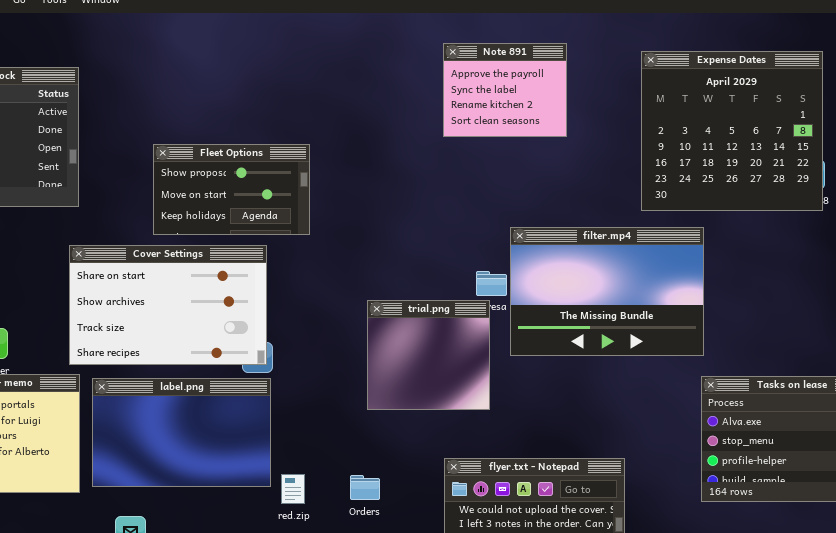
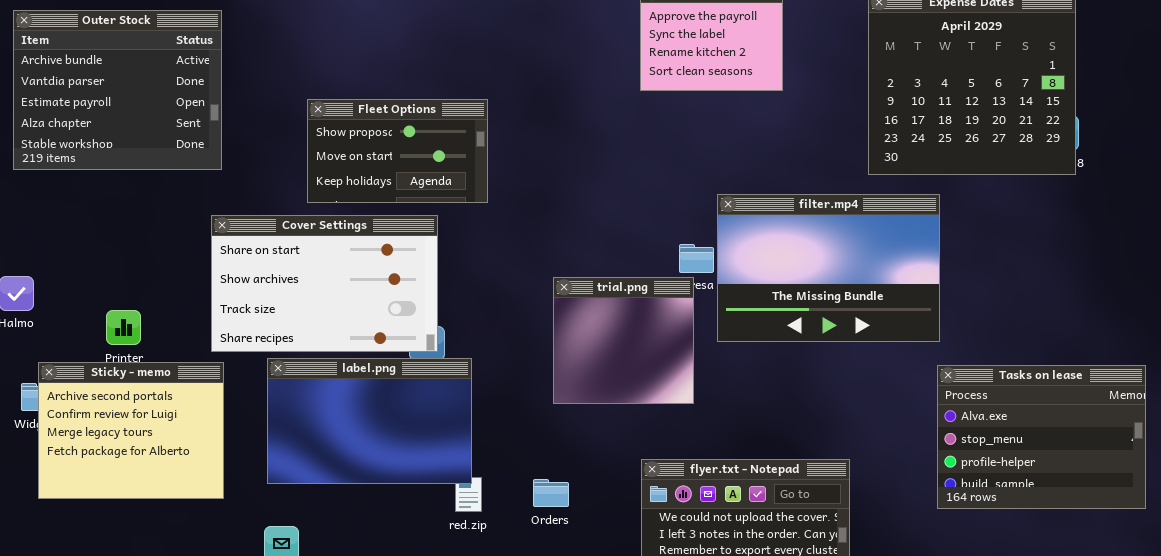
label.png: [92,378,271,487] -> [267,358,472,484], moved

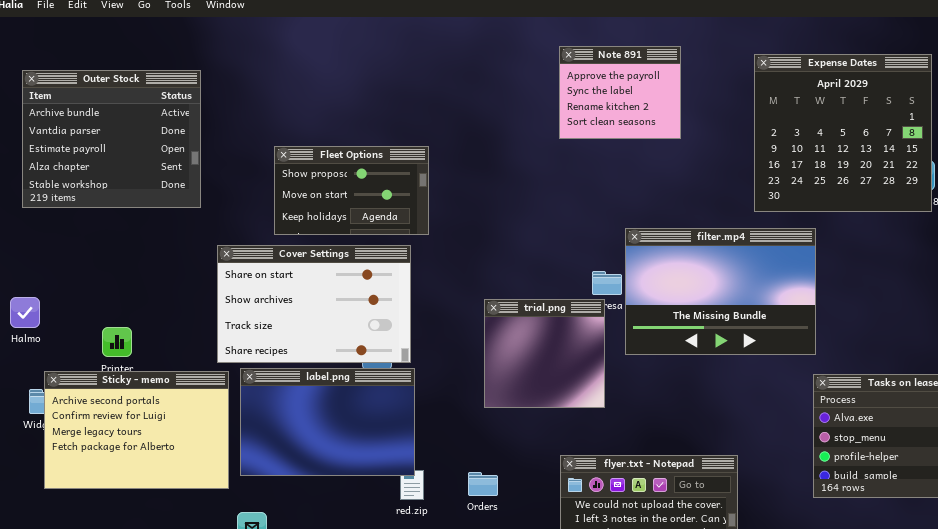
Cover Settings: [211,215,438,352] -> [217,245,411,363], moved
Sticky - memo: [38,362,224,499] -> [44,371,229,489], resized

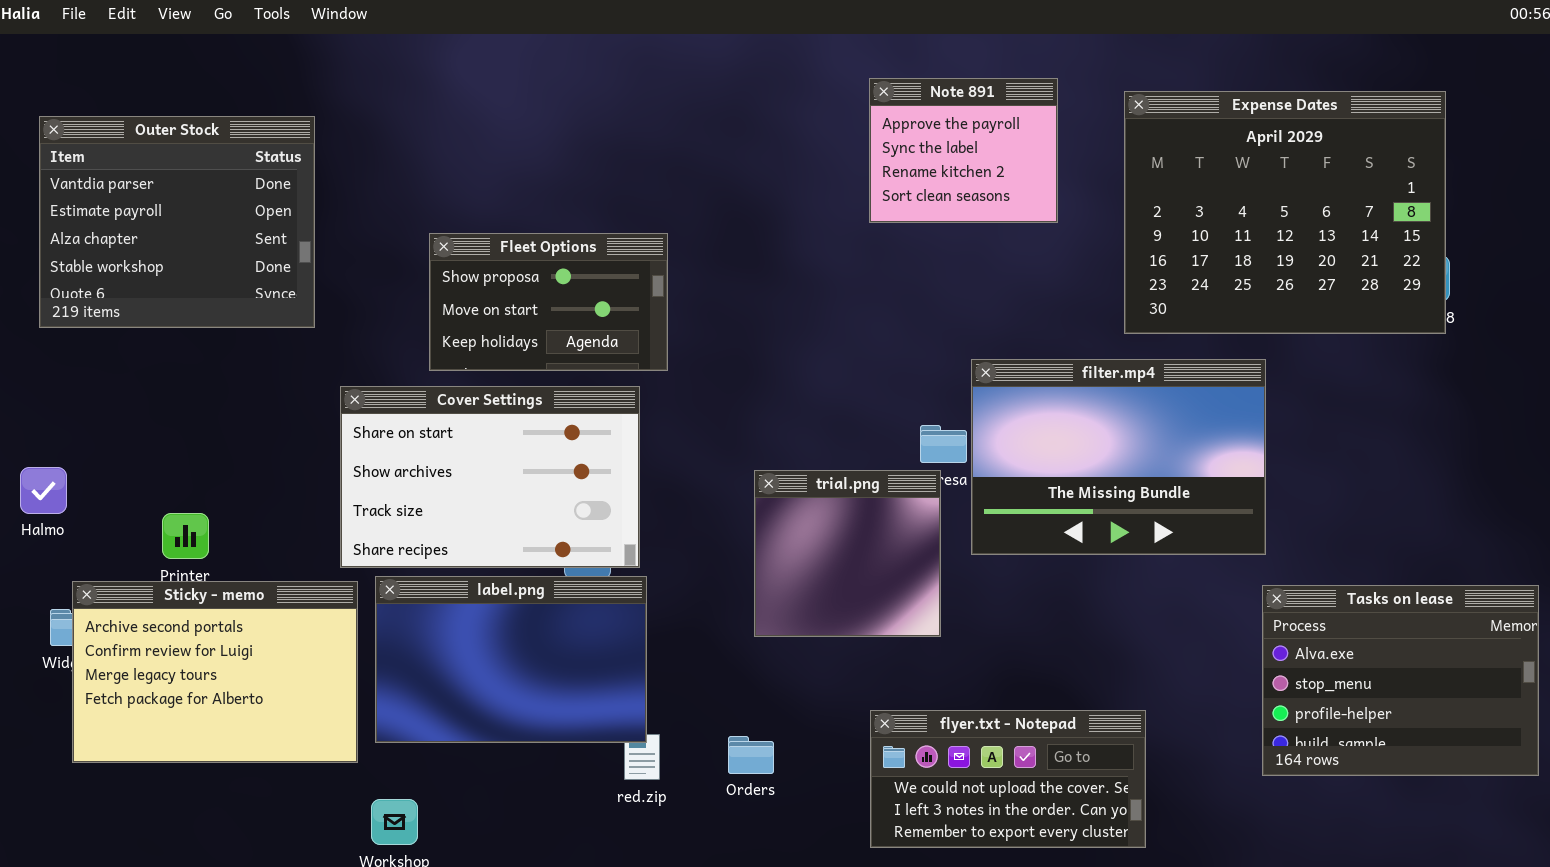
Expense Dates: [754,54,932,212] -> [1124,91,1446,334], resized
Outer Stock: [22,70,201,208] -> [39,116,315,328], scrolled down 1 row

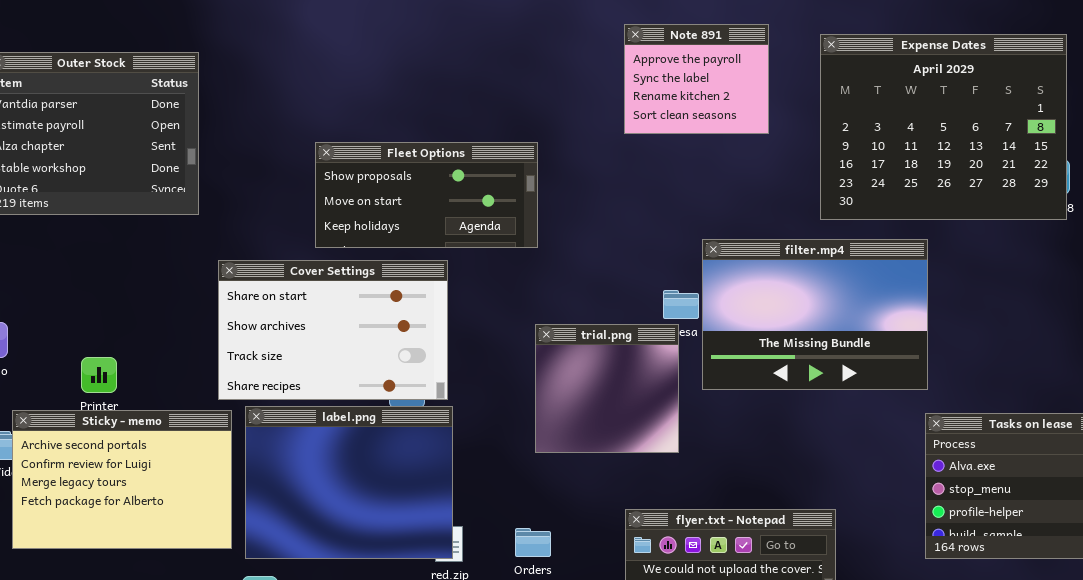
Fleet Options: [429,233,668,371] -> [315,142,538,248], moved, resized
label.png: [375,576,647,743] -> [245,406,453,559], resized

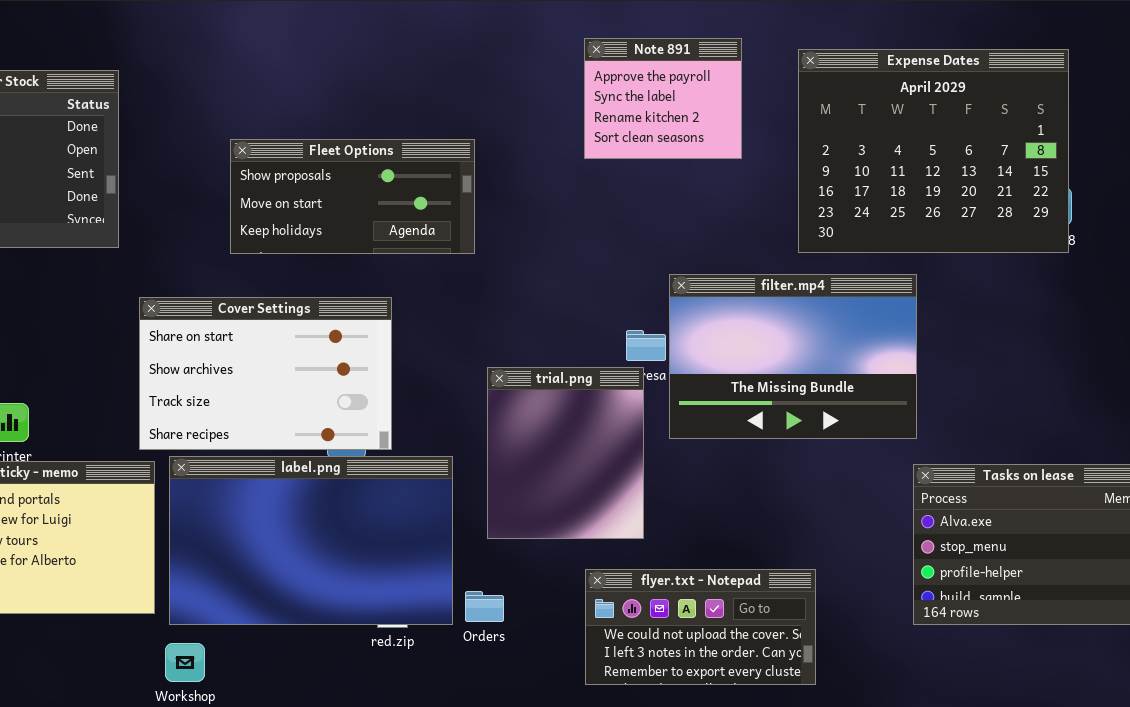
Fleet Options: [315,142,538,248] -> [230,139,475,254], moved
trial.png: [535,324,679,453] -> [487,367,644,539], resized
label.png: [245,406,453,559] -> [169,456,453,625], resized

